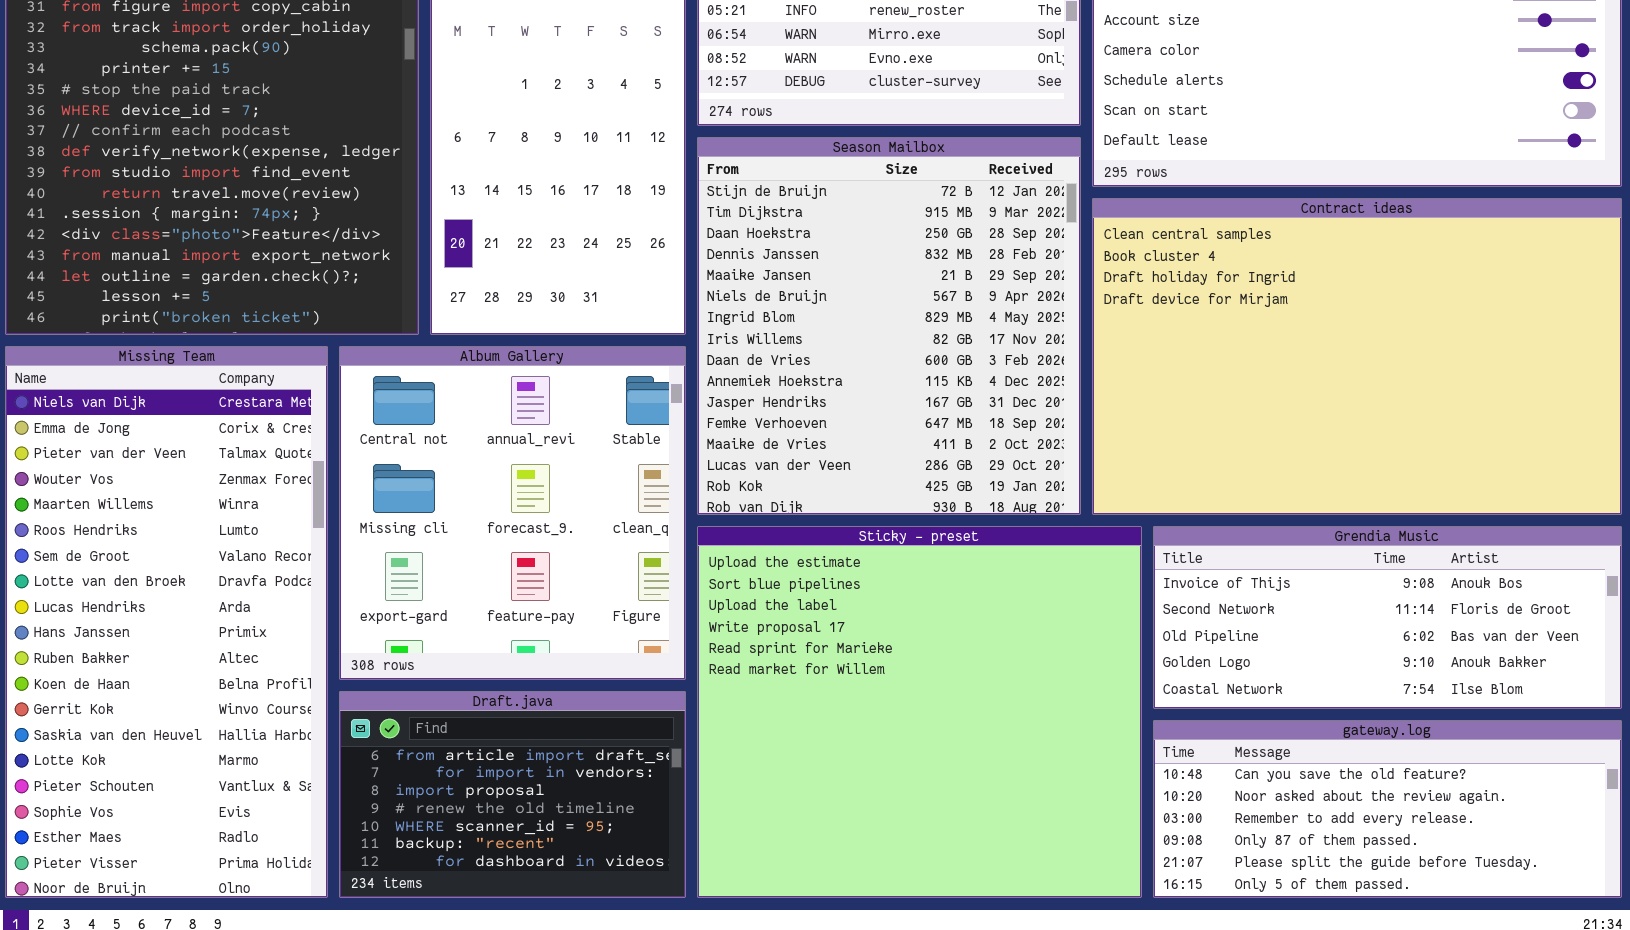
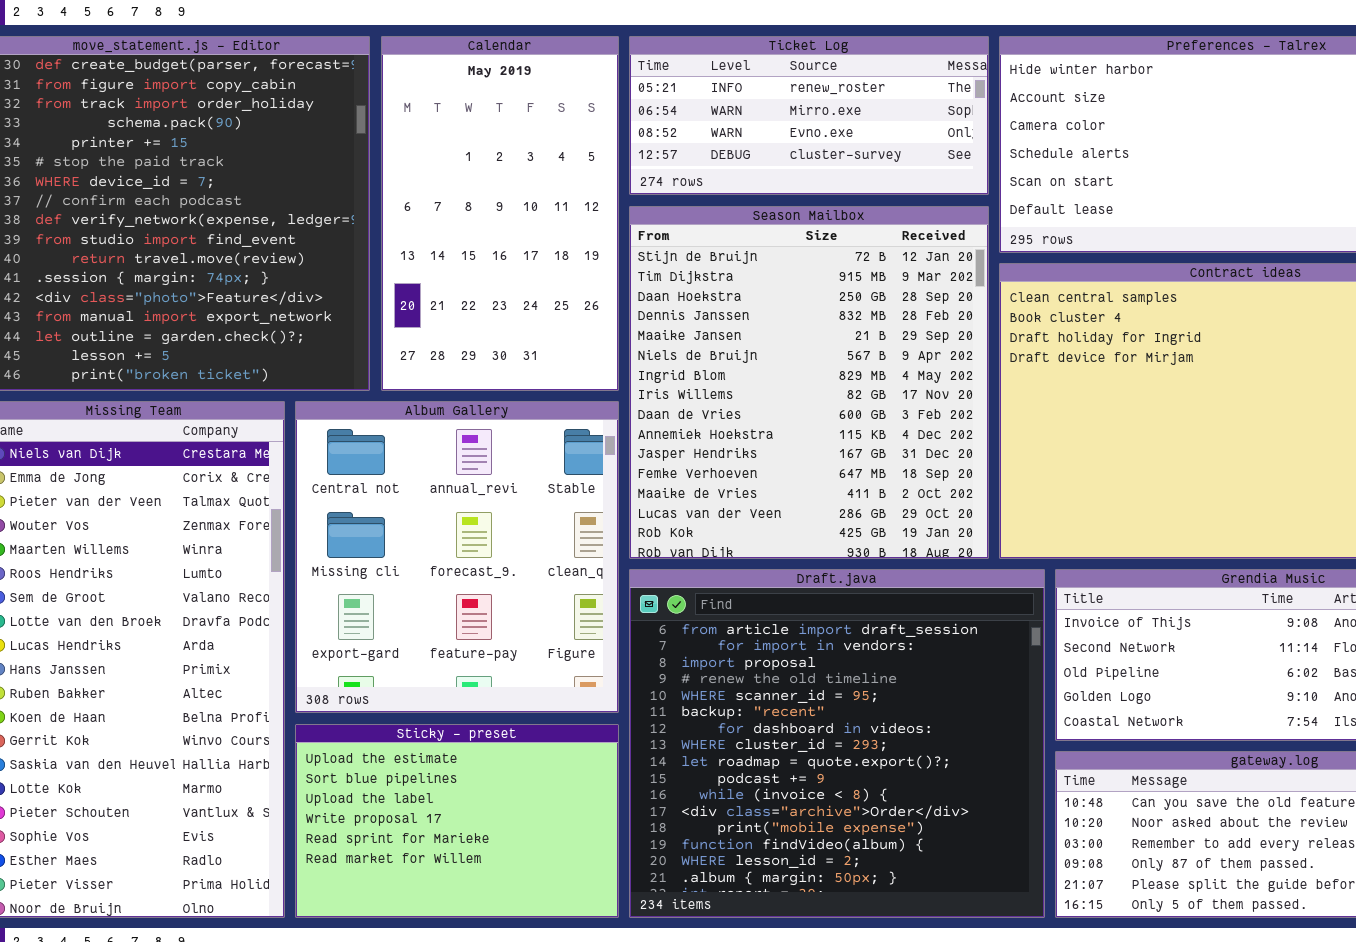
Sticky - preset: [697,526,1142,898] -> [295,724,619,918], moved, resized
Draft.java: [339,691,686,898] -> [629,569,1045,918], moved, resized

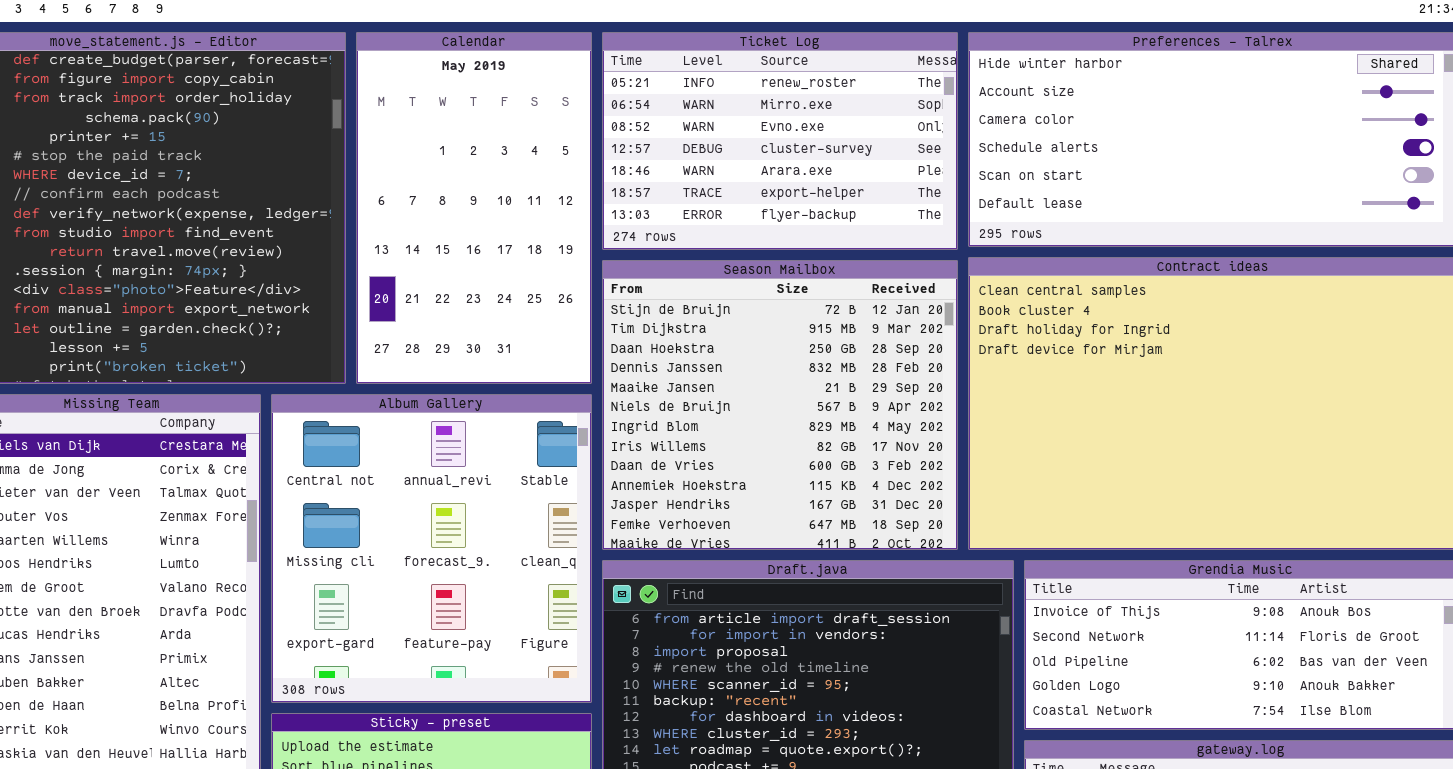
Ticket Log: [629,36,989,195] -> [602,32,958,250], resized
Season Mailbox: [629,206,989,559] -> [602,260,958,550], resized

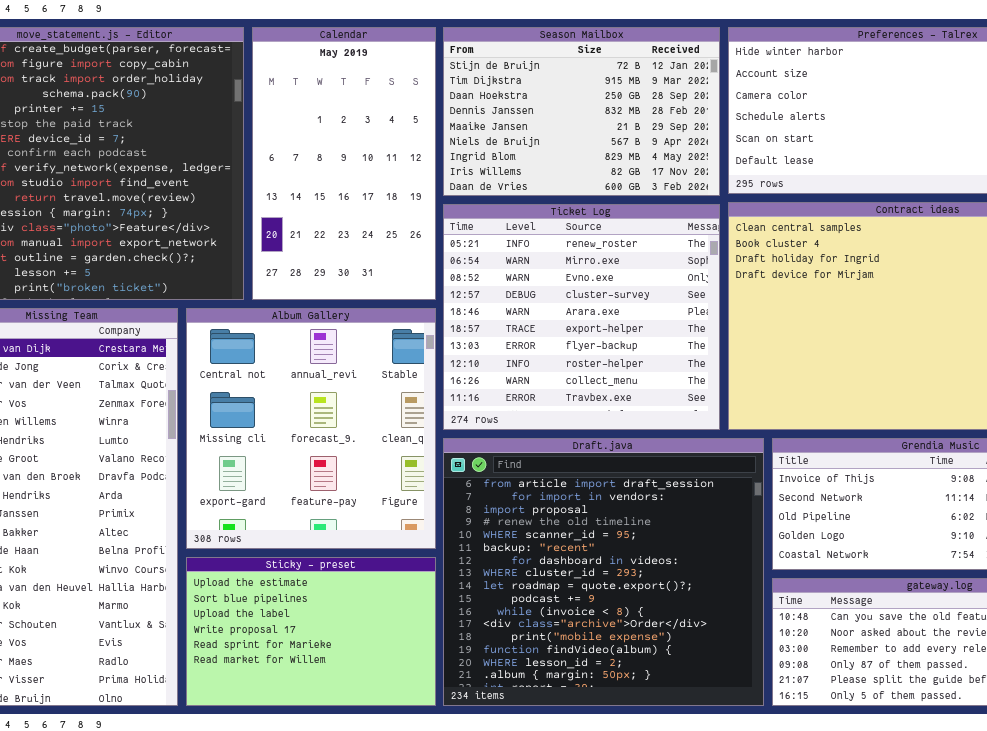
Ticket Log: [602,32,958,250] -> [443,204,720,430], moved, resized
Season Mailbox: [602,260,958,550] -> [443,27,720,196], moved, resized

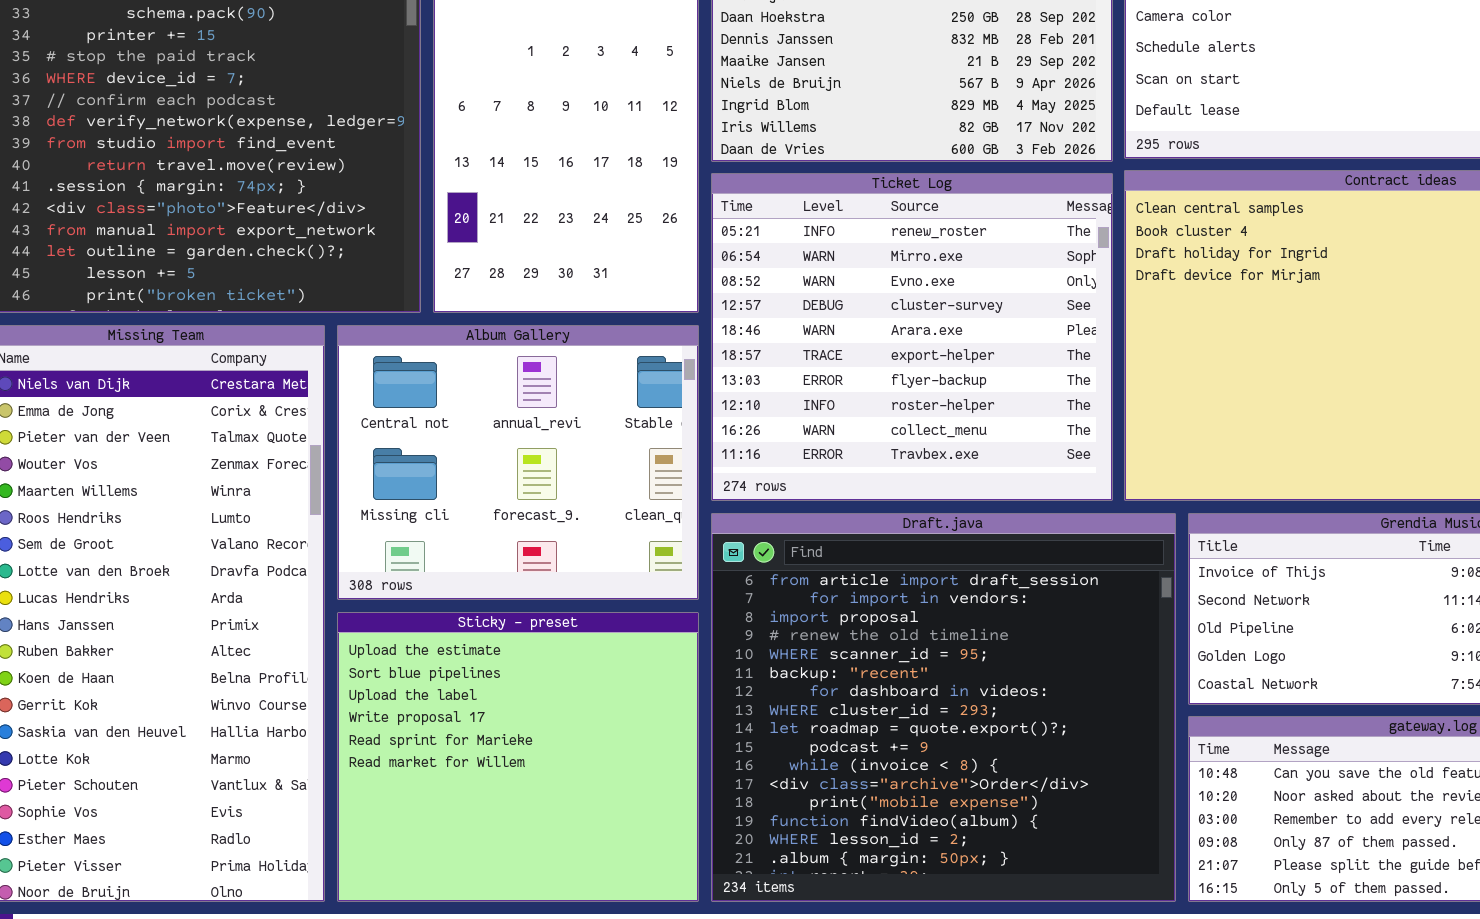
Album Gallery: [186,308,436,549] -> [337,325,699,600], resized
Sticky - preset: [186,557,436,706] -> [337,612,699,902], resized

